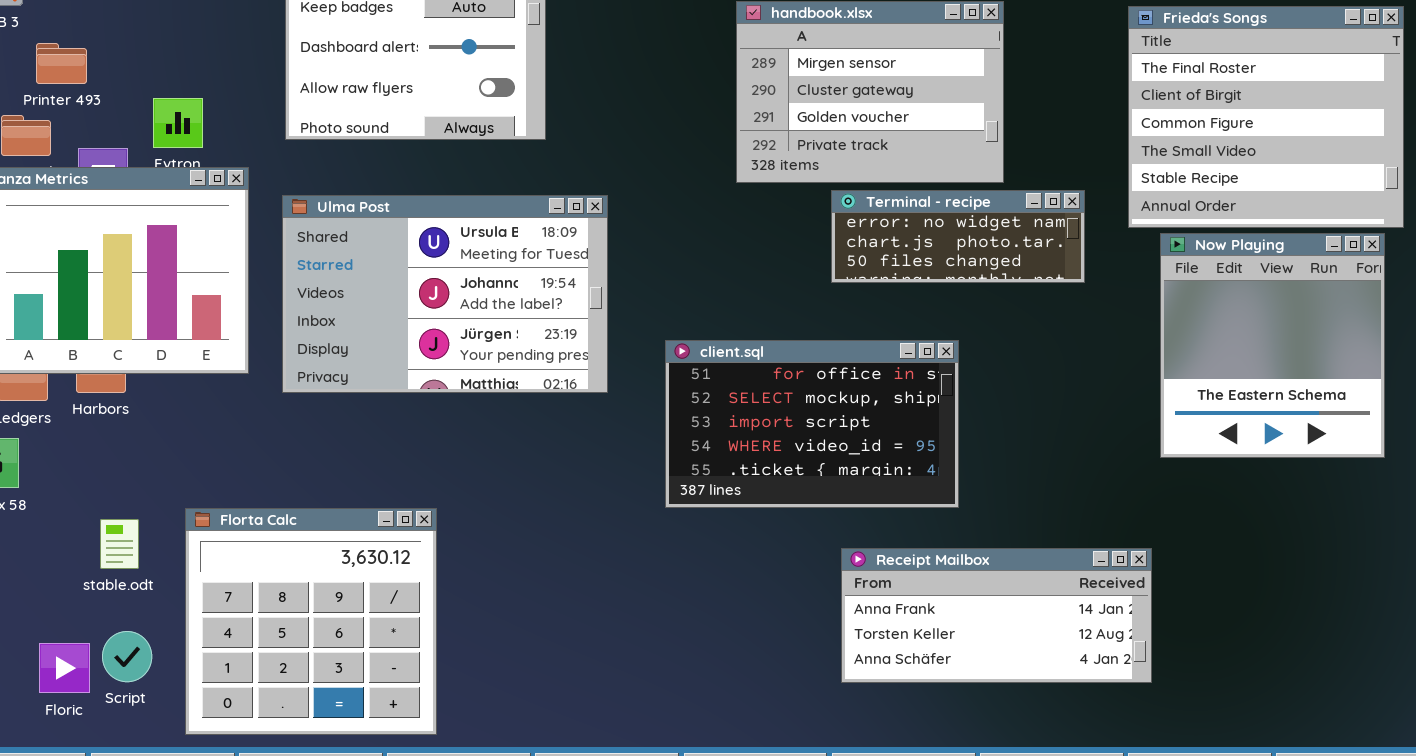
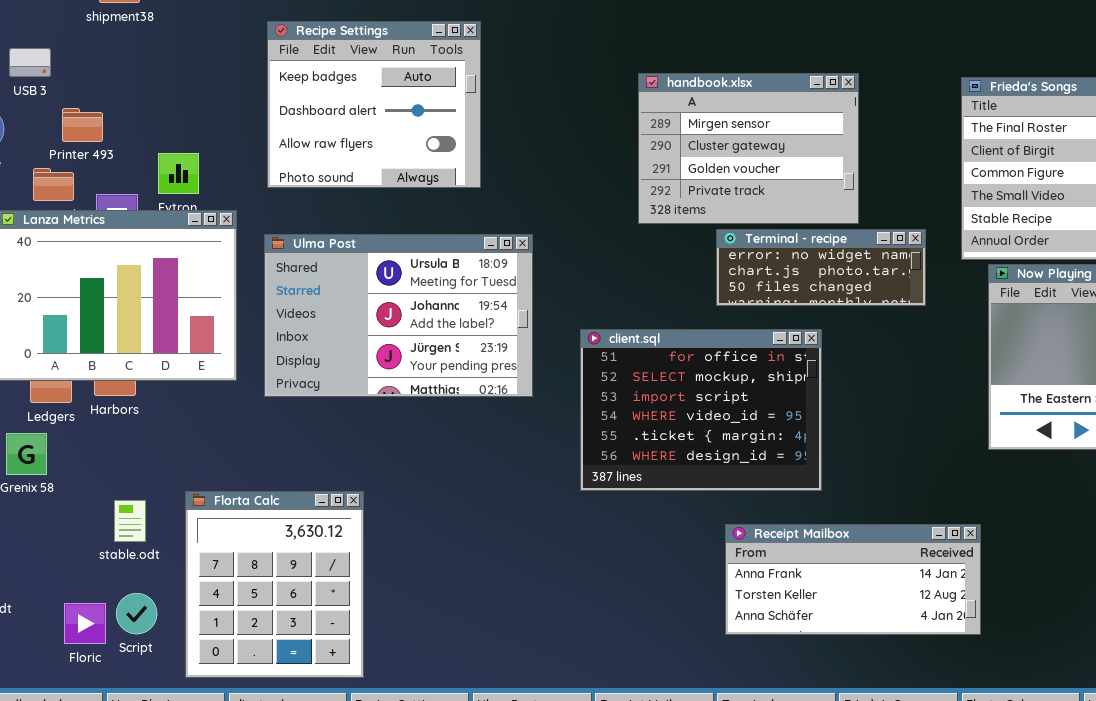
client.sql: [665,340,959,508] -> [580,329,822,491], resized
Florta Calc: [185,508,437,735] -> [185,491,364,678], resized

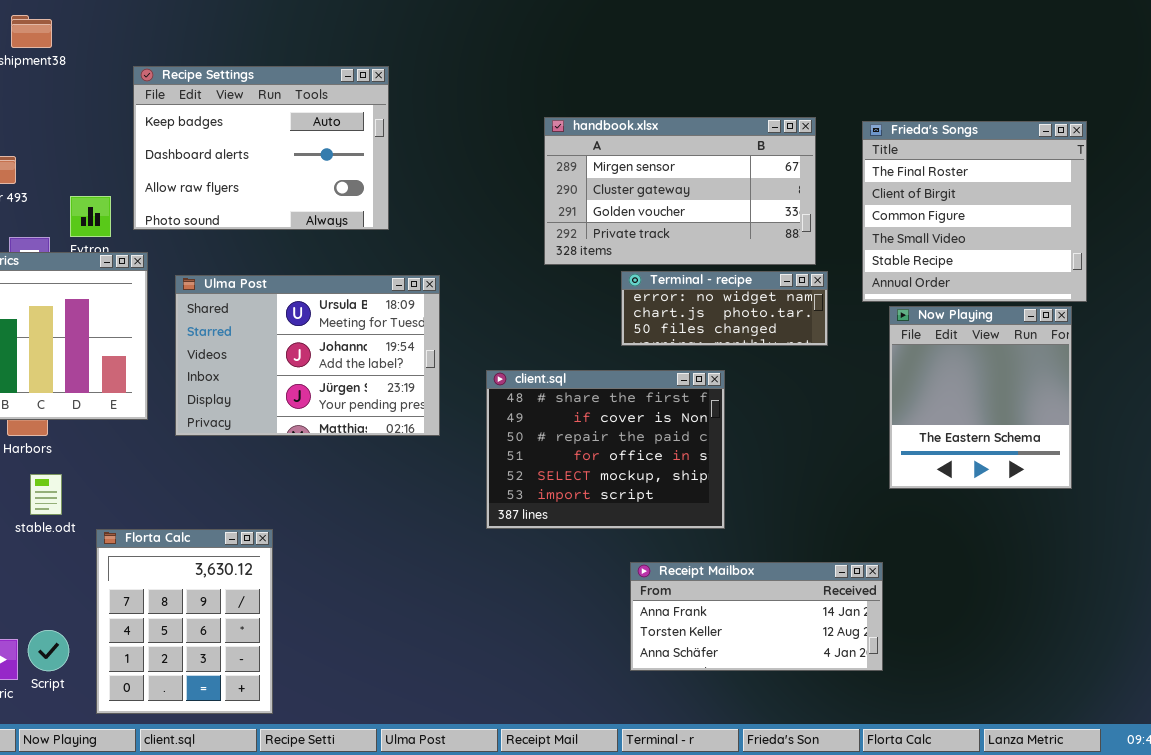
Recipe Settings: [267,21,481,188] -> [133,66,389,230], resized
handbook.xlsx: [638,73,859,224] -> [544,117,816,265], resized
client.sql: [580,329,822,491] -> [486,370,725,529], scrolled up 3 rows
stable.odt: [114,500,146,542] -> [30,474,62,515], moved

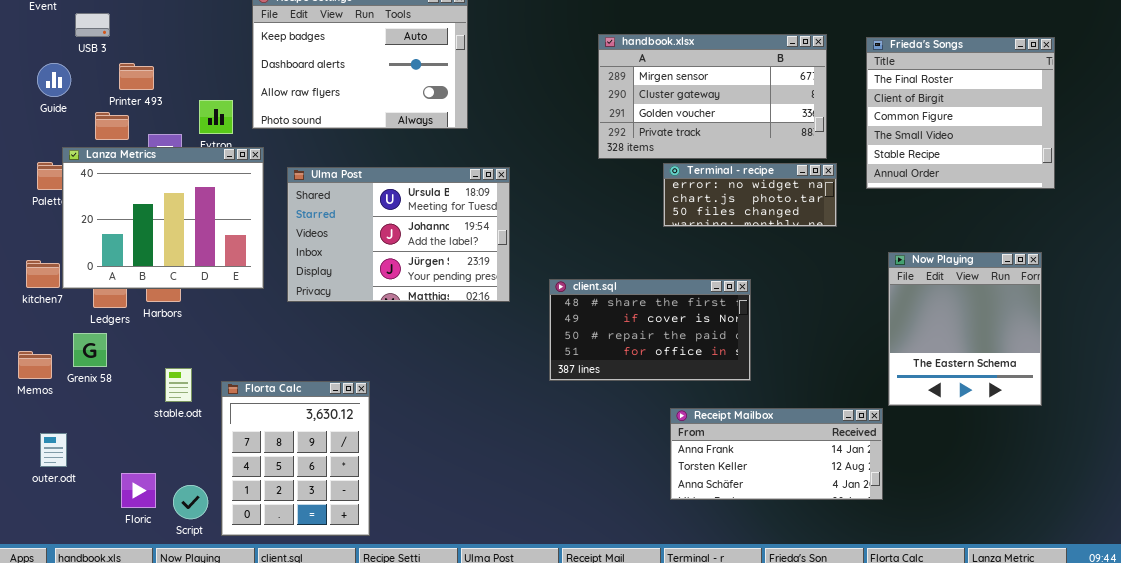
Now Playing: [889,306,1072,489] -> [888,252,1042,406], moved
client.sql: [486,370,725,529] -> [549,279,751,381], resized
stable.odt: [30,474,62,515] -> [165,368,192,402], moved
Script: [28,630,69,671] -> [173,485,208,519], moved

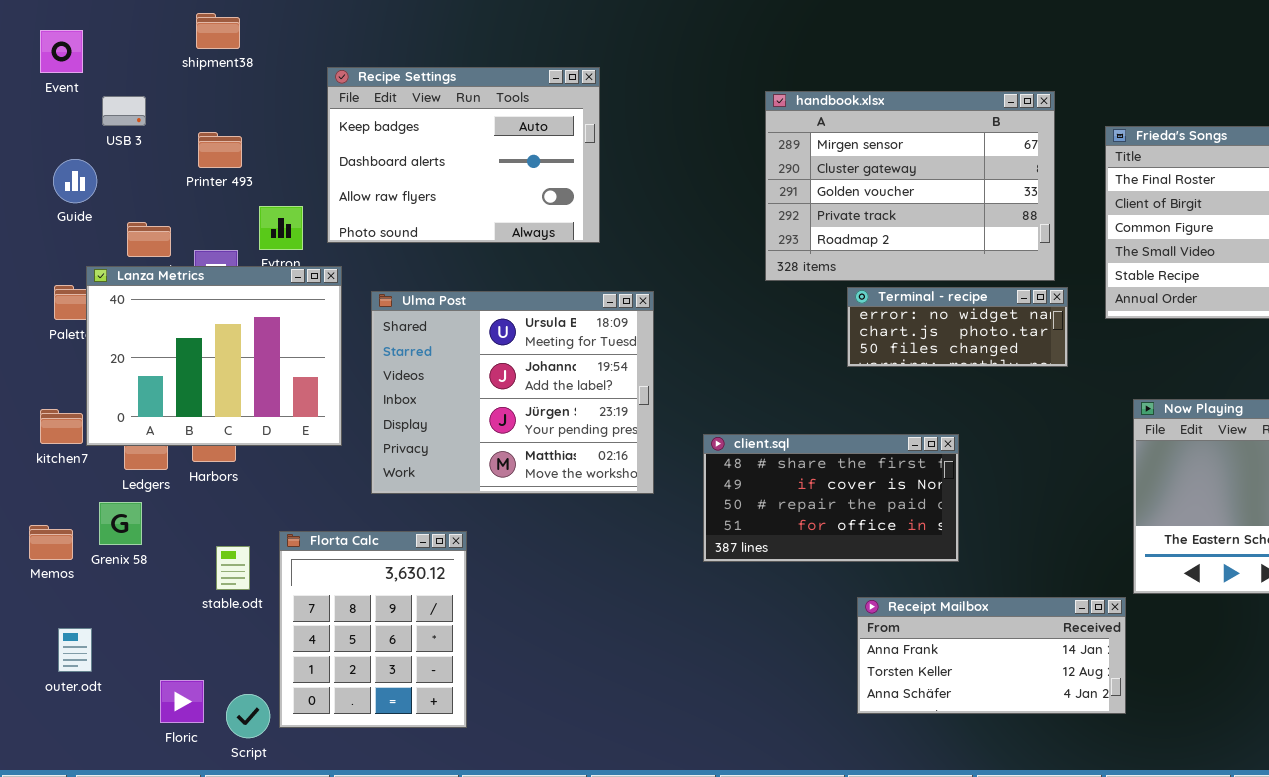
handbook.xlsx: [598,34,827,159] -> [765,91,1055,281], resized
Printer 493: [119,63,154,90] -> [198,132,242,168], moved
Ulma Post: [287,167,510,302] -> [371,291,654,494], resized
Florta Calc: [221,381,370,536] -> [279,531,467,728], moved

